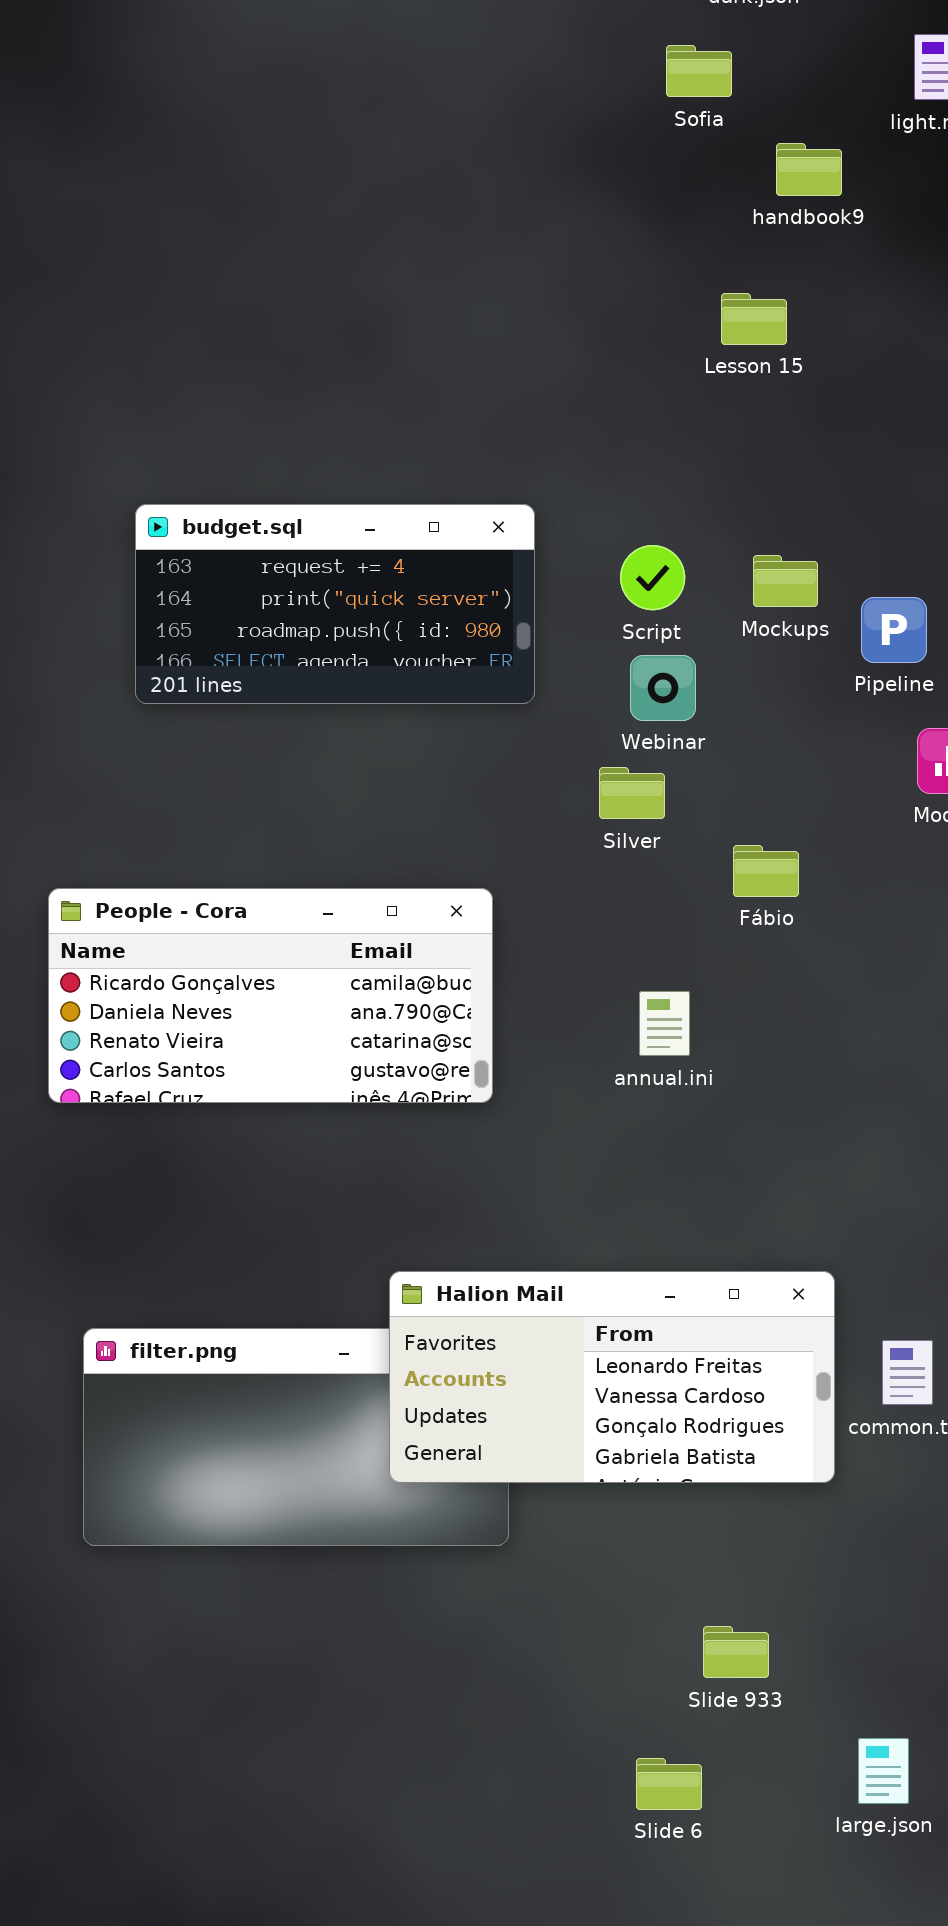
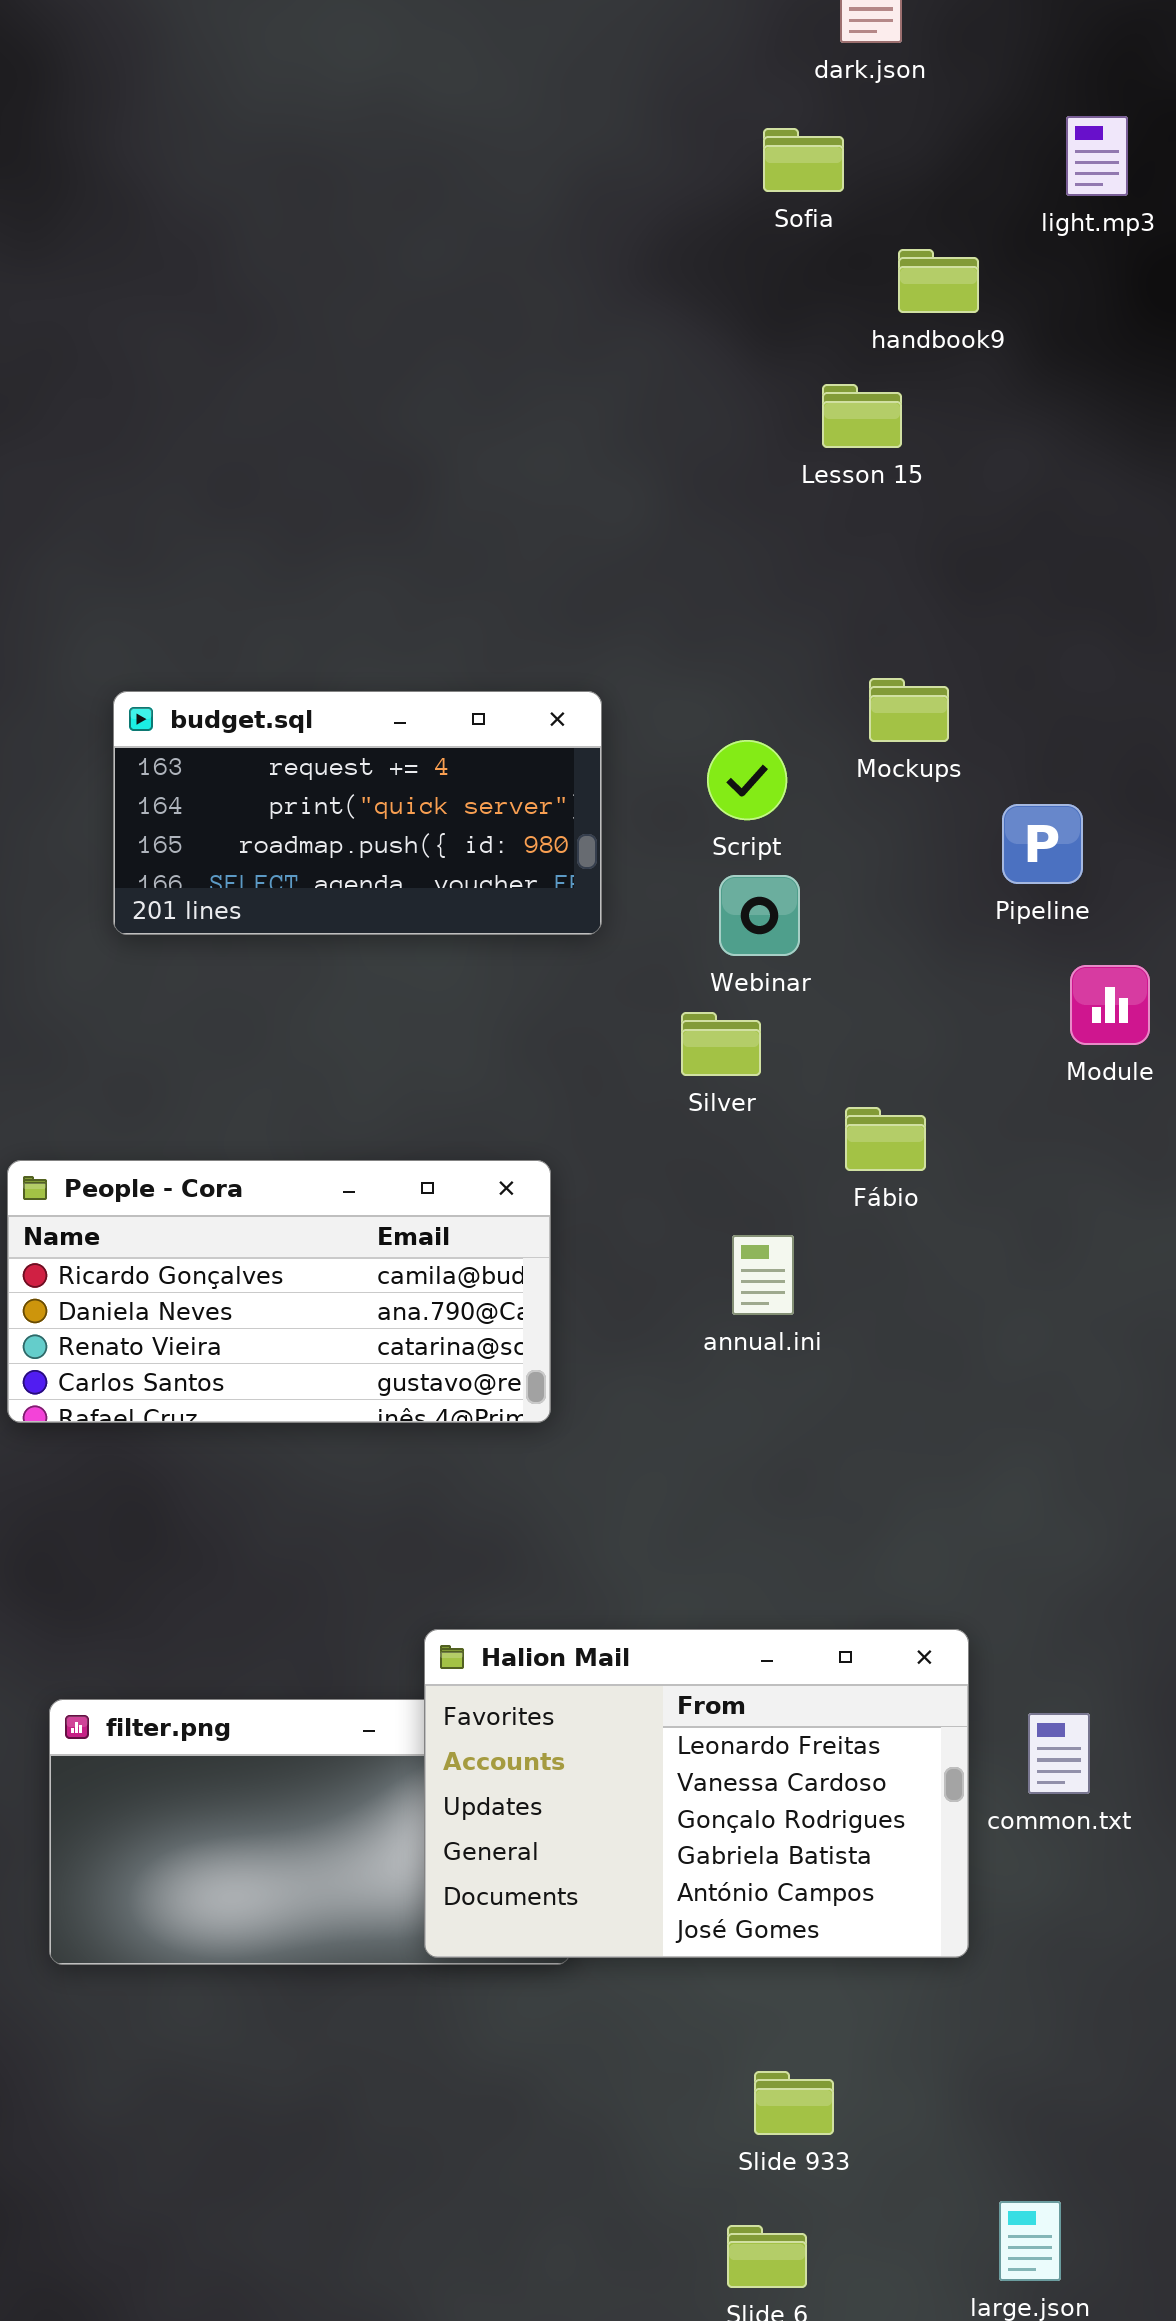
Lesson 15: [721,293,787,345] -> [822,384,902,448], moved
Mockups: [753,555,818,607] -> [869,678,949,742], moved
annual.ini: [639,991,690,1056] -> [732,1235,794,1315], moved
Halion Mail: [389,1271,835,1483] -> [424,1629,969,1958], resized
Slide 933: [703,1626,769,1678] -> [754,2071,834,2135], moved

